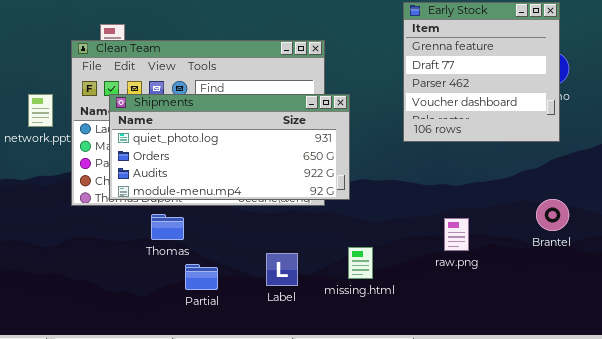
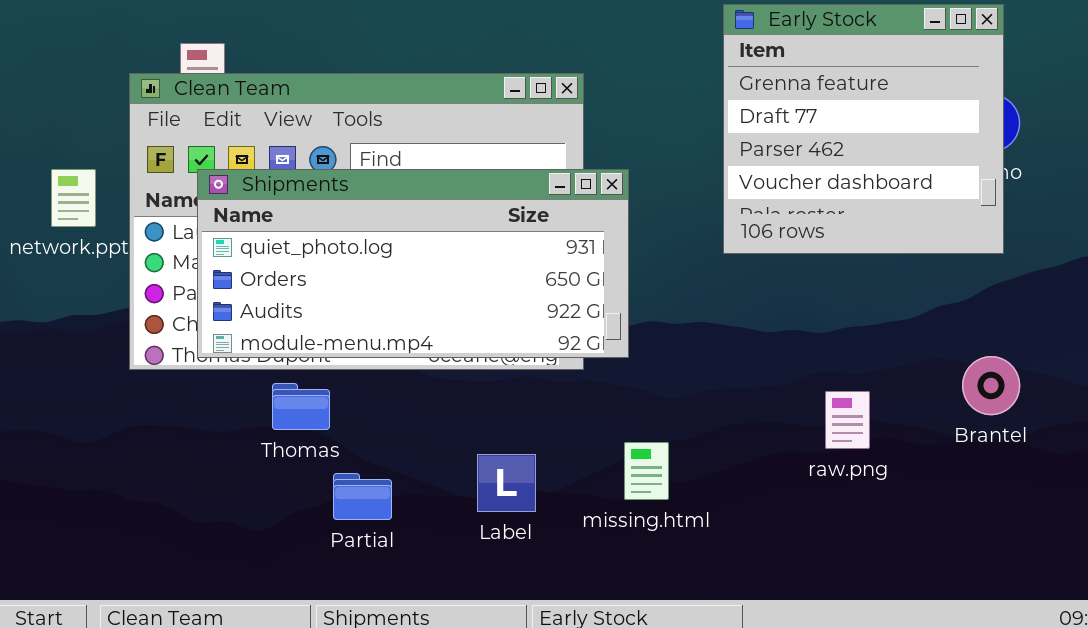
raw.png: [444,218,469,251] -> [825,391,870,449], moved

